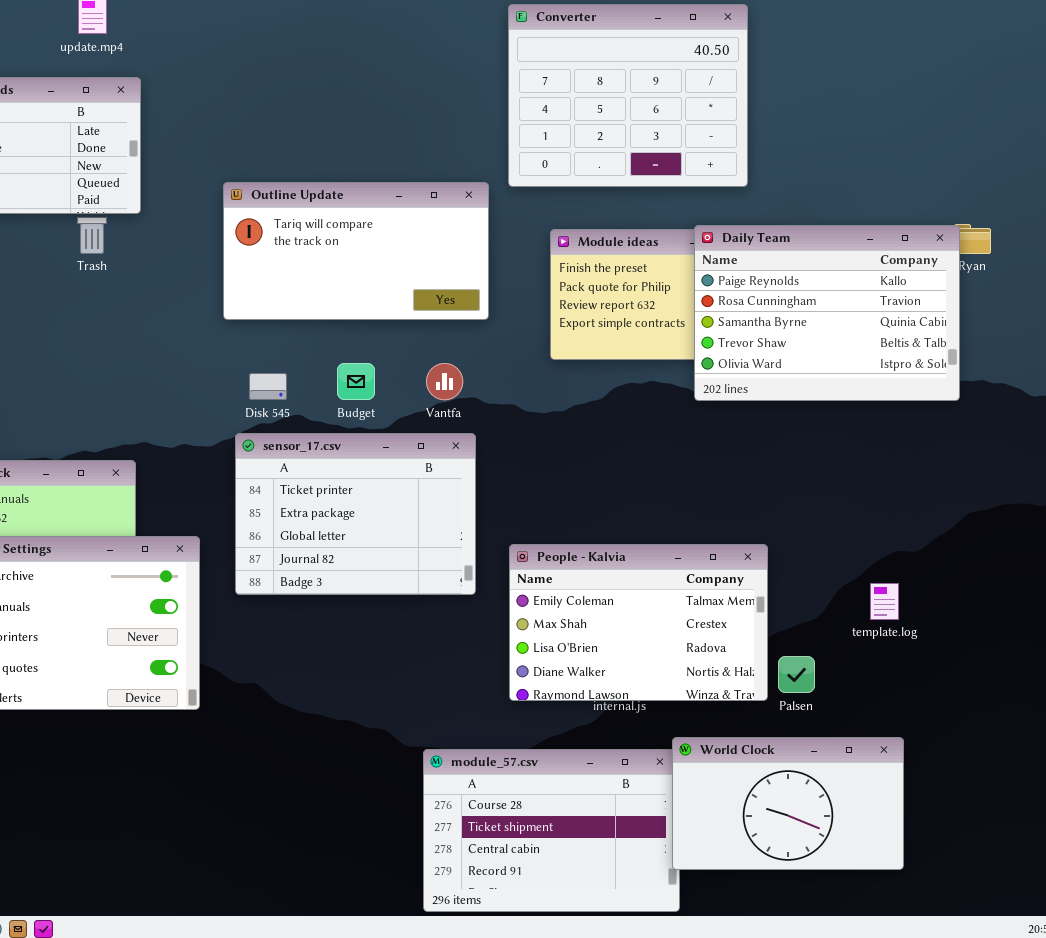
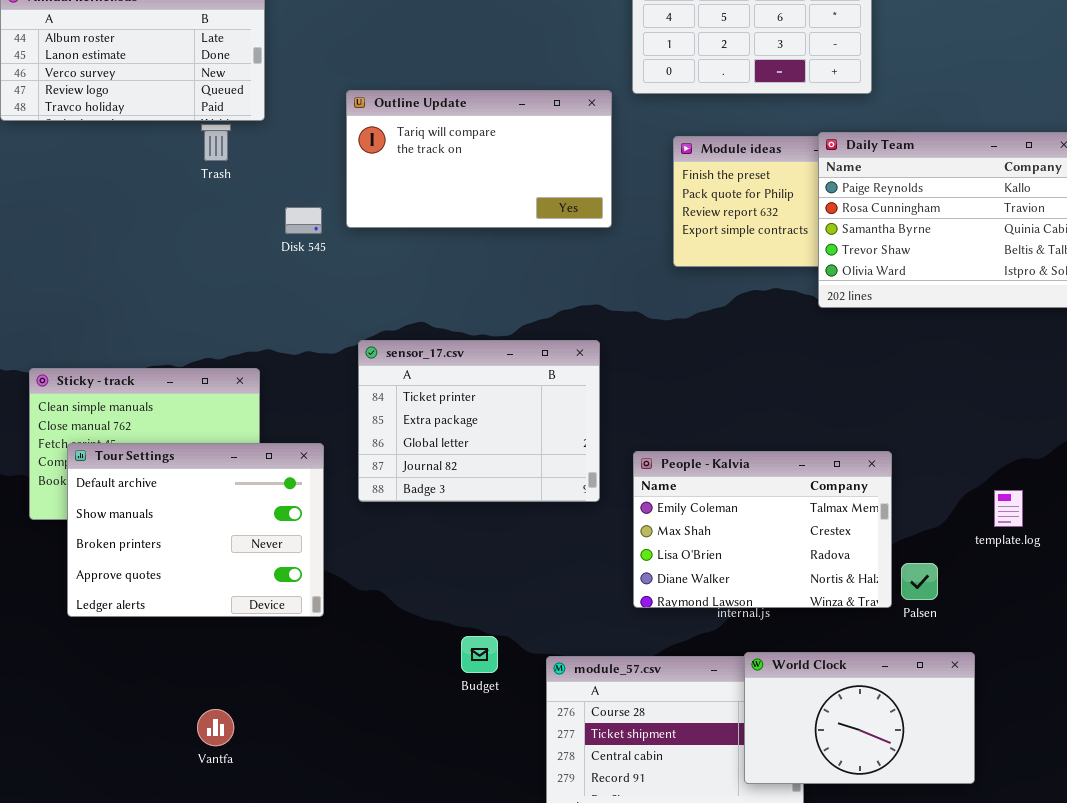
Budget: [337,363,375,400] -> [461,636,498,673], moved
Vantfa: [426,363,463,400] -> [197,709,234,746], moved
Disk 545: [249,373,287,400] -> [285,207,322,234], moved
World Clock: [672,737,904,870] -> [744,652,975,784], moved

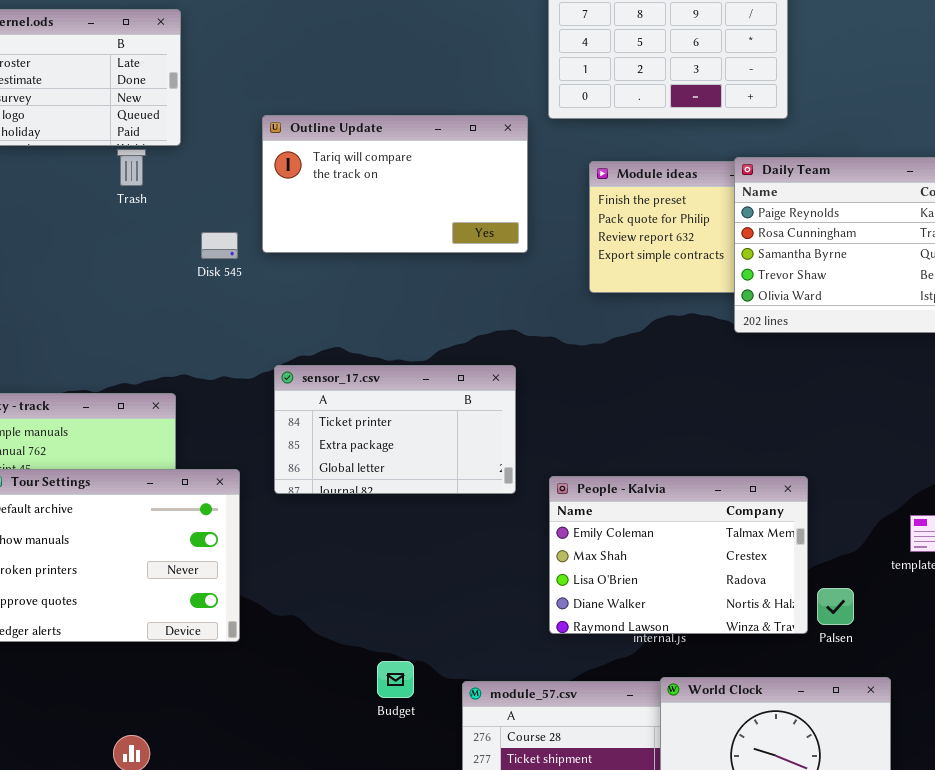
sensor_17.csv: [358,340,600,502] -> [274,365,516,494], resized

